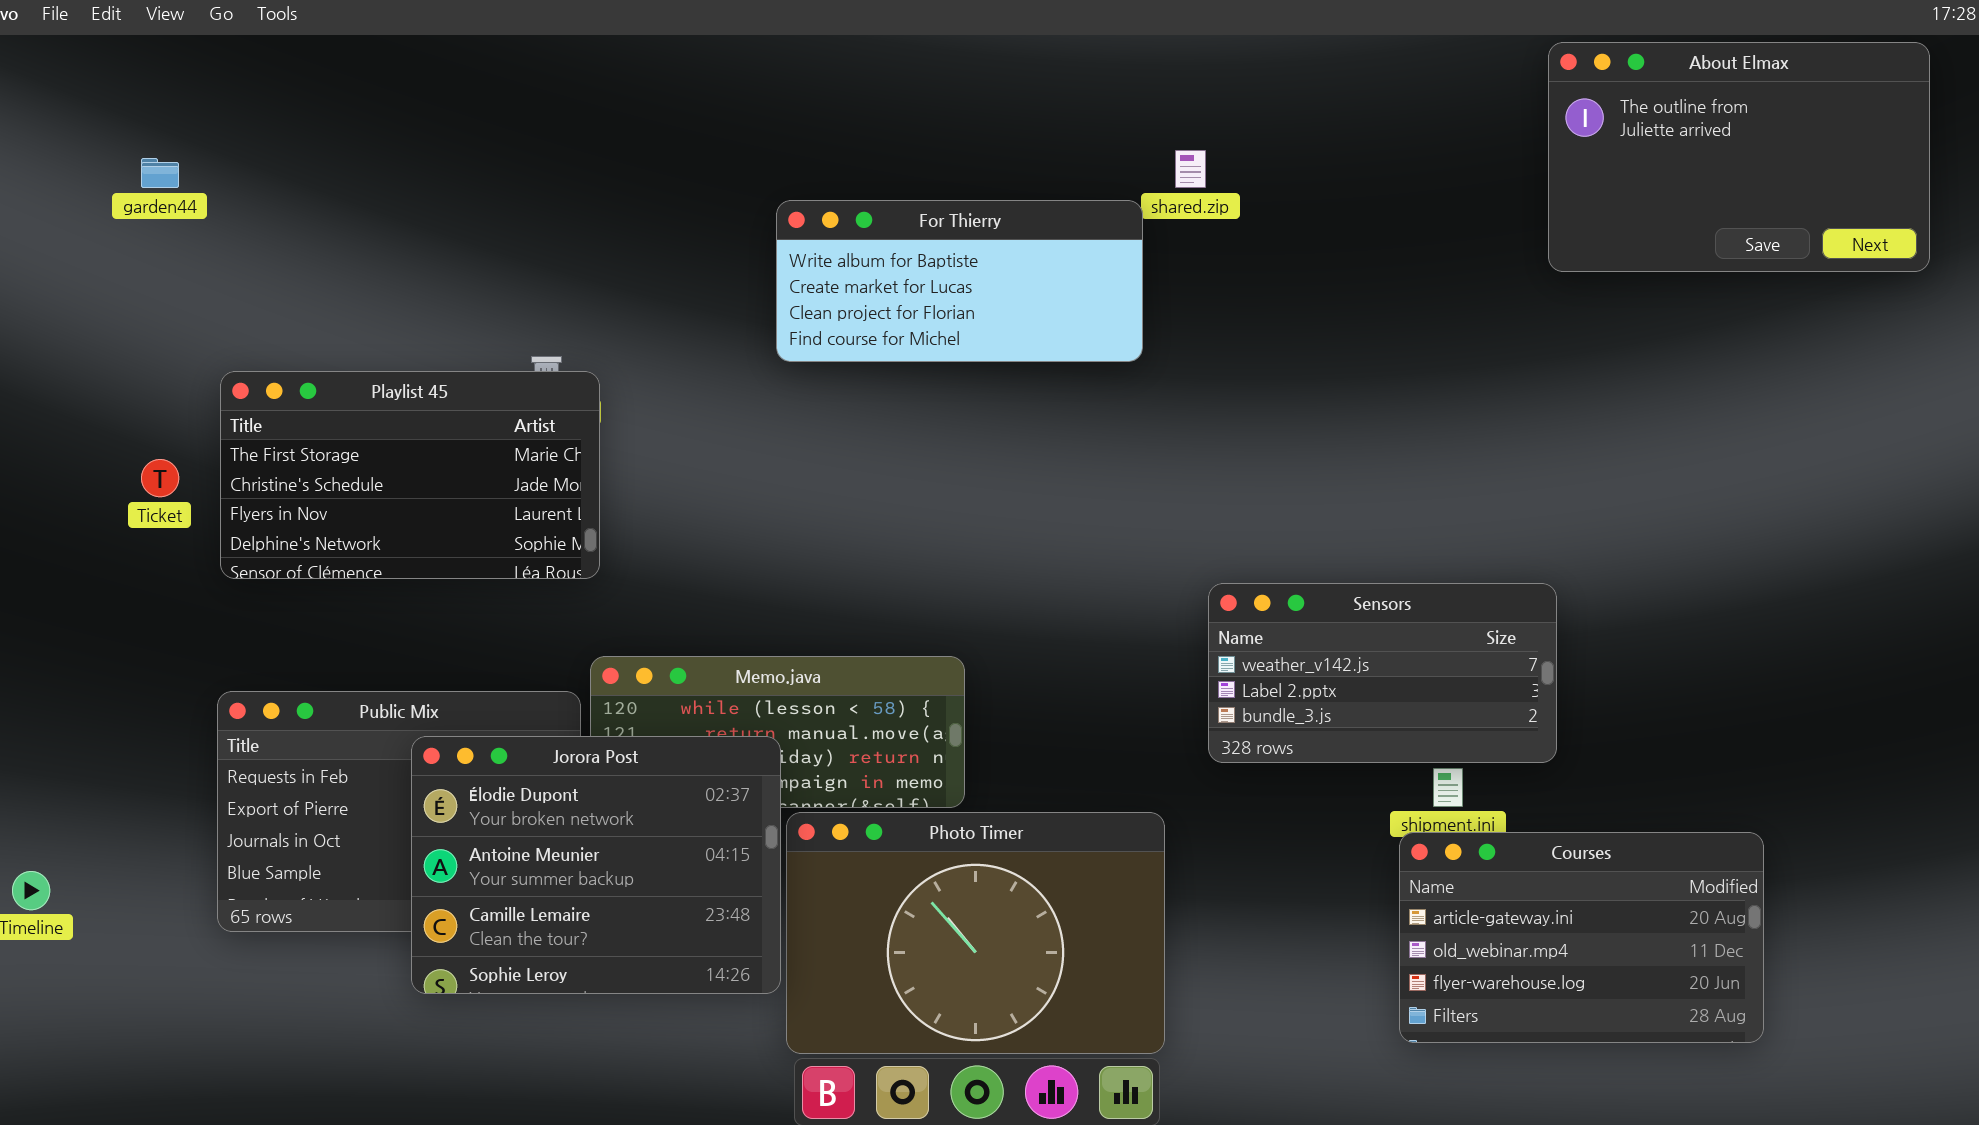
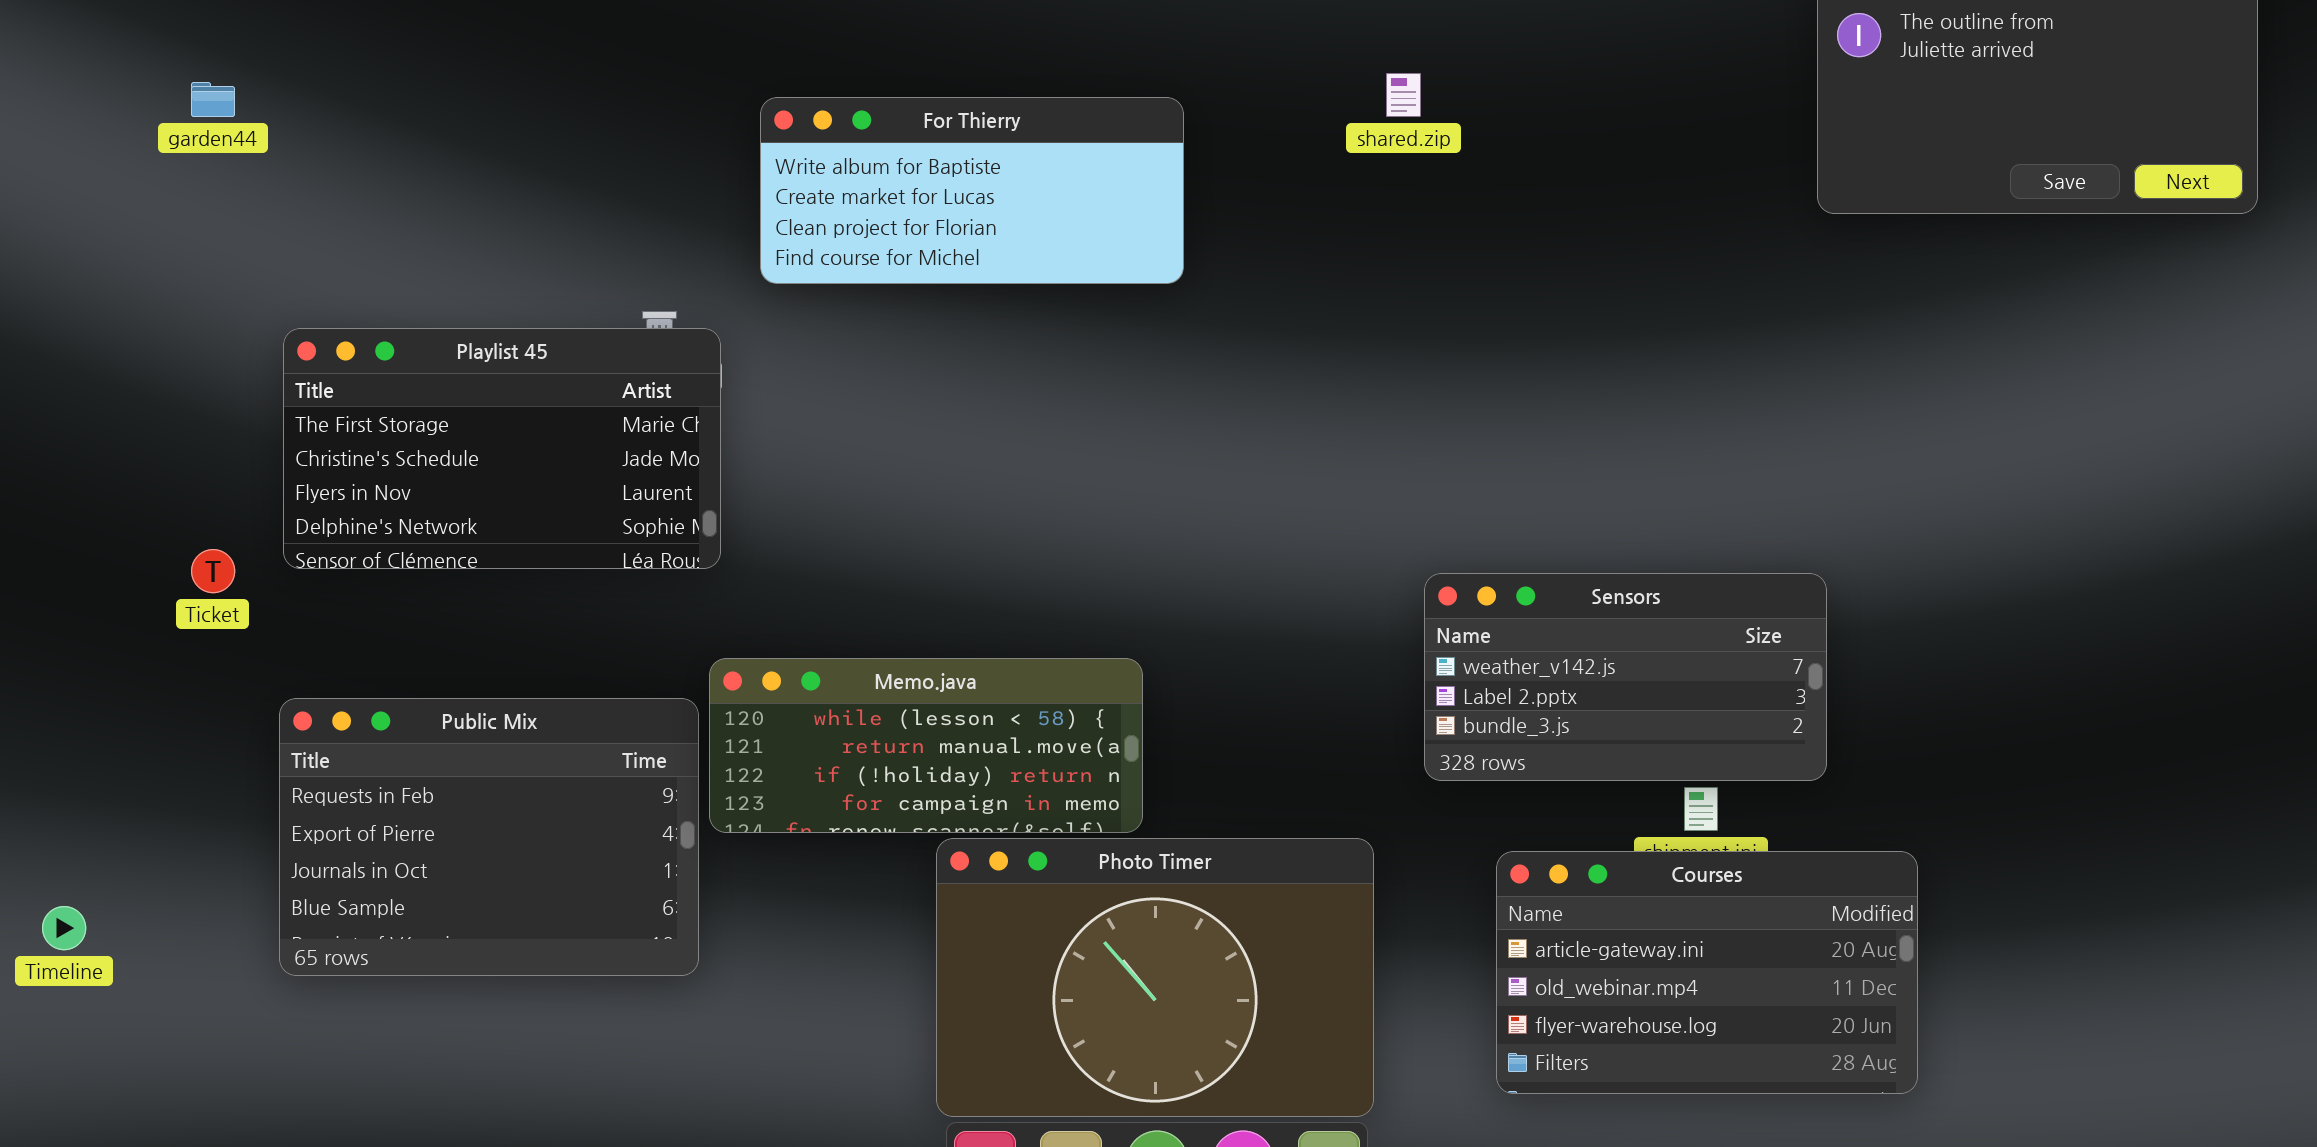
For Thierry: [776,200,1143,362] -> [760,97,1184,284], moved
Ticket: [141,459,179,497] -> [191,549,235,593], moved
Jorora Post: [411,736,781,994] -> none, closed
Courses: [1399,832,1764,1043] -> [1496,851,1918,1094], moved

